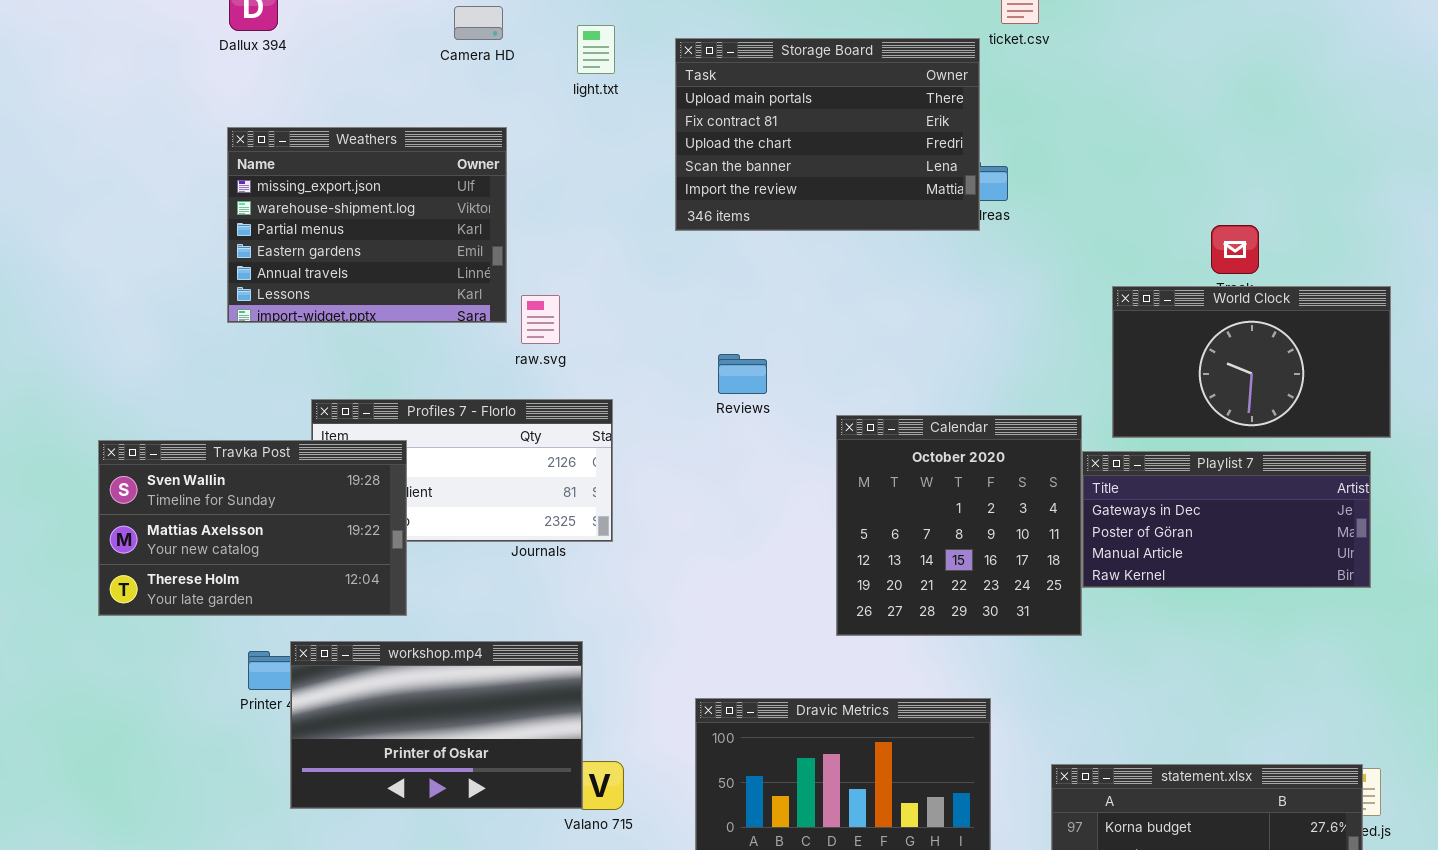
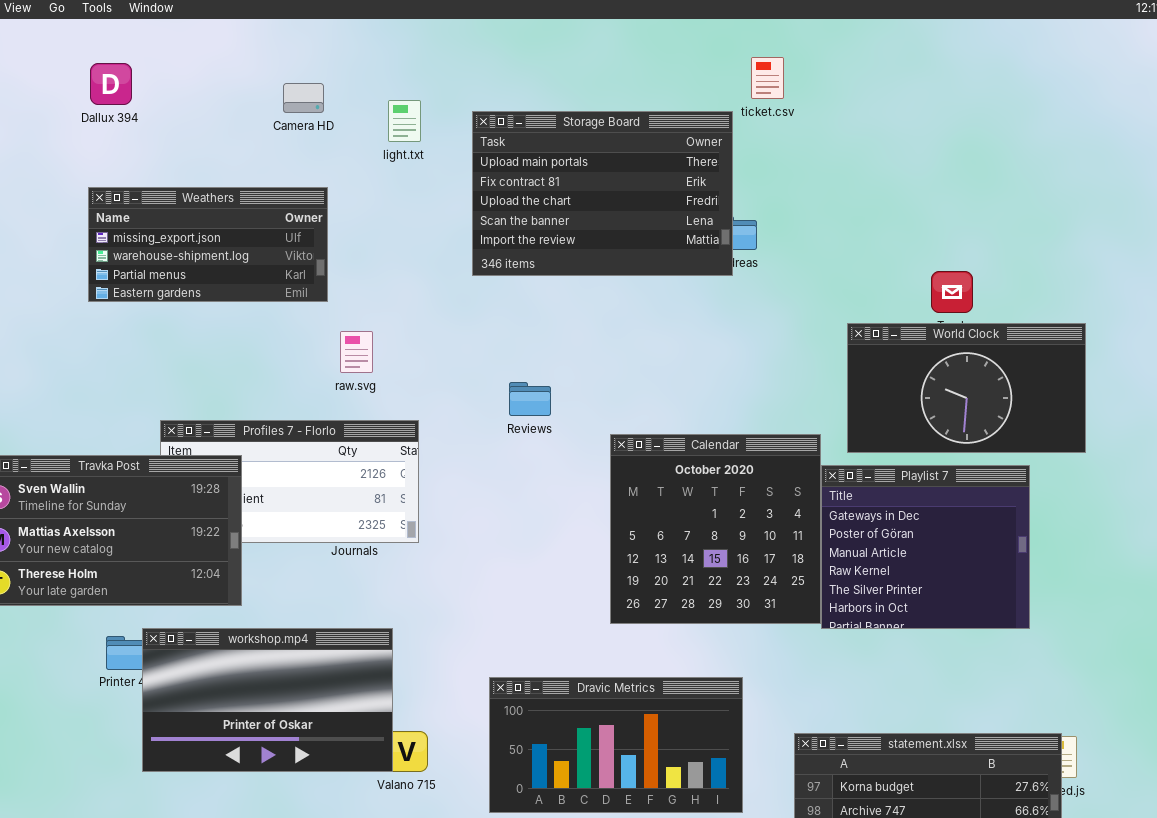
Weathers: [227,127,507,323] -> [88,187,328,302], resized
Playlist 7: [1082,451,1371,588] -> [821,465,1030,629], resized

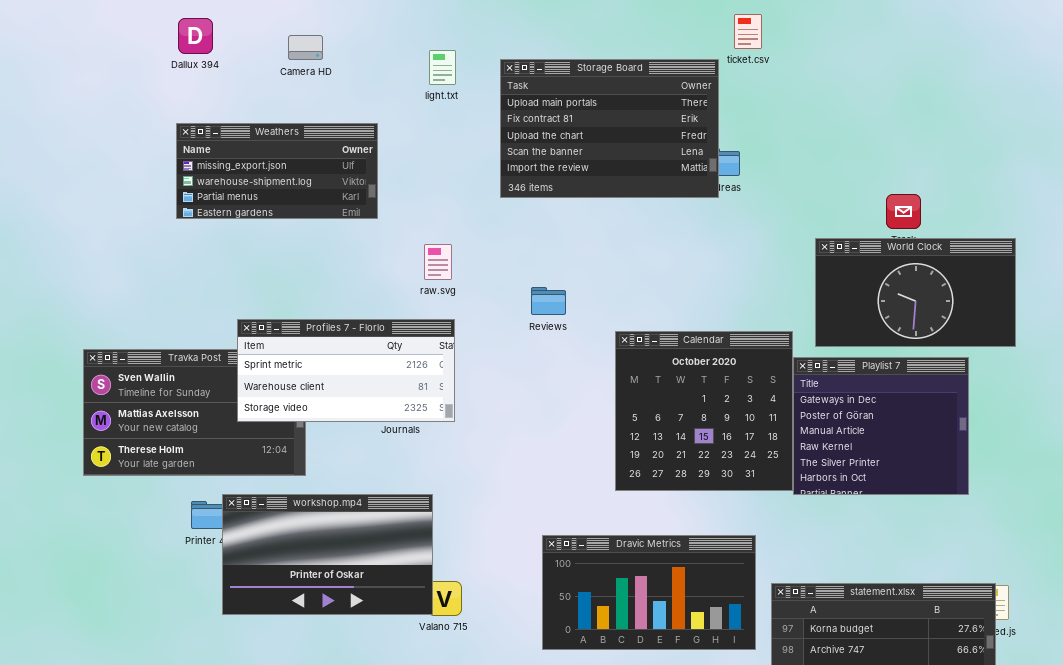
Camera HD: [283,83,324,113] -> [288,35,323,60], moved
raw.svg: [340,331,373,373] -> [424,244,452,280], moved
Profiles 7 - Florlo: [160,420,419,543] -> [237,319,455,422], raised
Dravic Metrics: [489,677,743,813] -> [542,535,756,650], moved

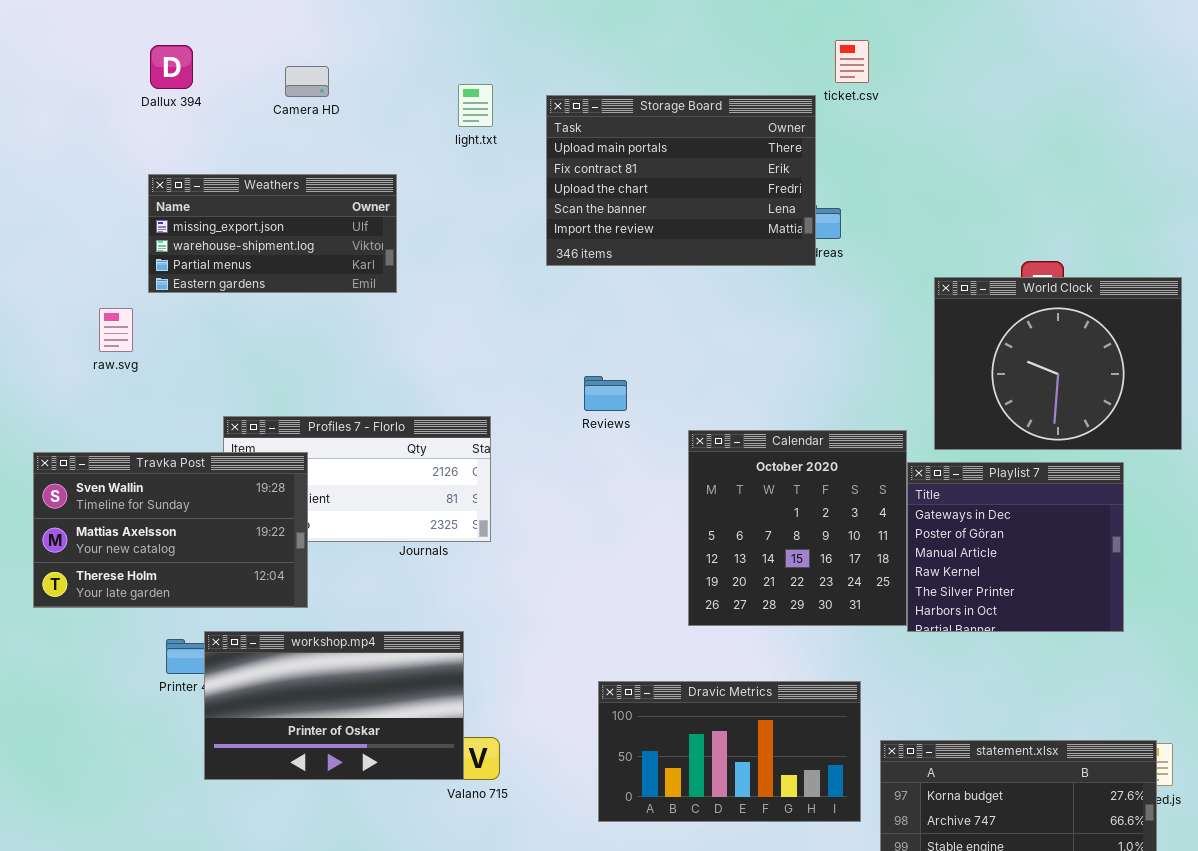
World Clock: [815,238,1016,347] -> [934,277,1182,450], resized
raw.svg: [424,244,452,280] -> [99,308,133,352], moved
Travka Post: [83,349,306,476] -> [33,452,308,608], raised

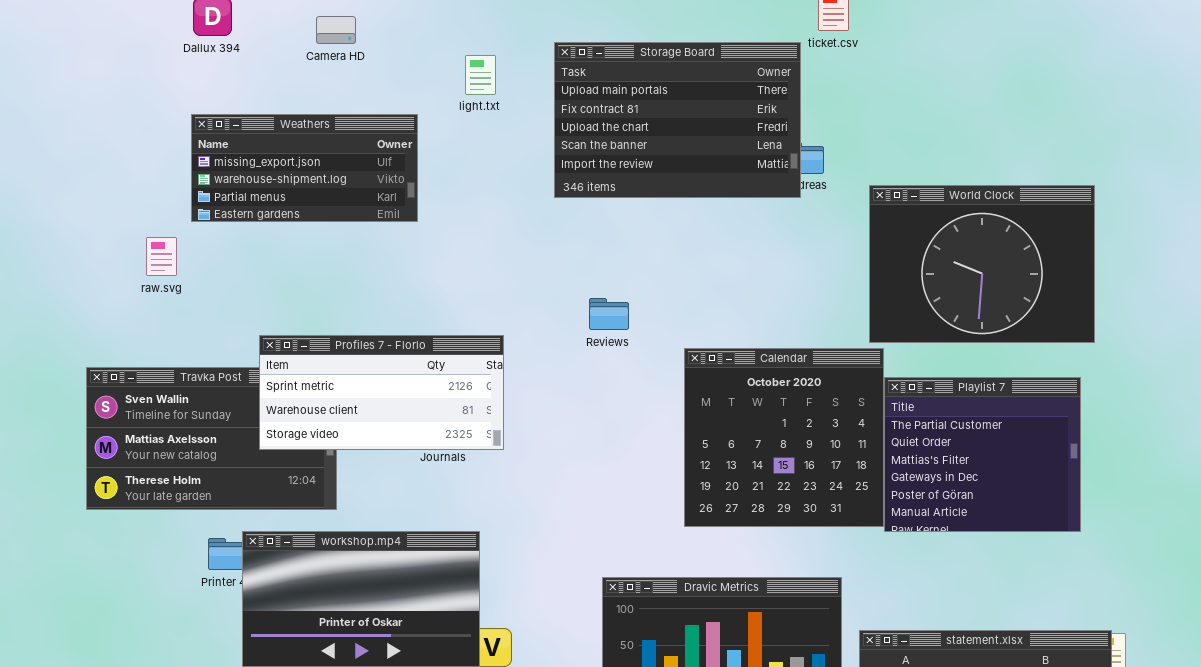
light.txt: [458,84,493,127] -> [465,55,496,95], moved
World Clock: [934,277,1182,450] -> [869,185,1095,343], moved
Profiles 7 - Florlo: [223,416,491,542] -> [259,335,504,450], raised
Playlist 7: [907,462,1124,632] -> [884,377,1081,532], scrolled up 3 rows

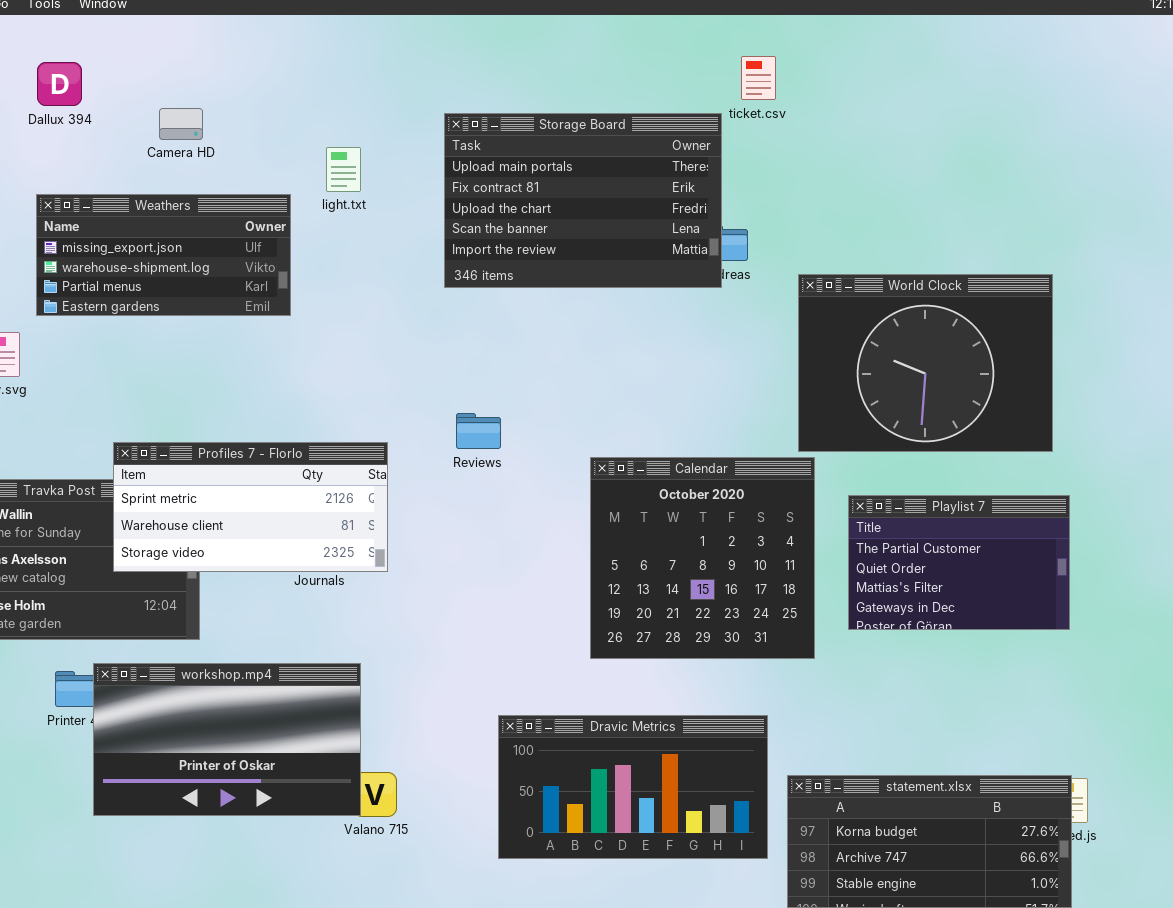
Camera HD: [316,16,356,44] -> [159,108,203,140], moved
light.txt: [465,55,496,95] -> [326,147,361,192], moved
Reviews: [589,298,629,330] -> [456,413,501,449], moved
Playlist 7: [884,377,1081,532] -> [848,495,1070,630], moved, resized

